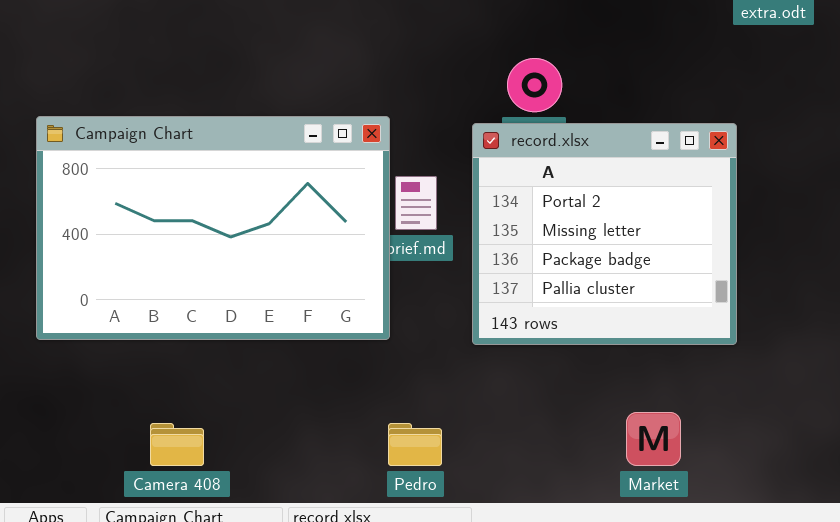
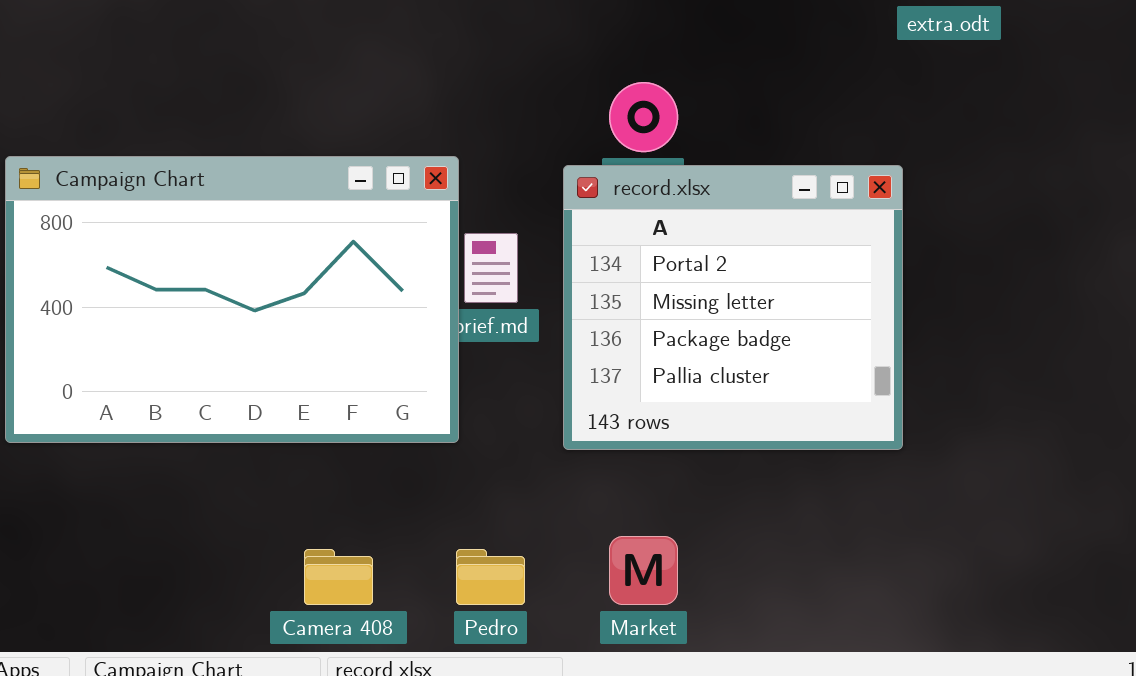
Market: [626,412,681,466] -> [609,536,678,605], moved
Camera 408: [150,423,204,466] -> [304,549,373,605], moved

